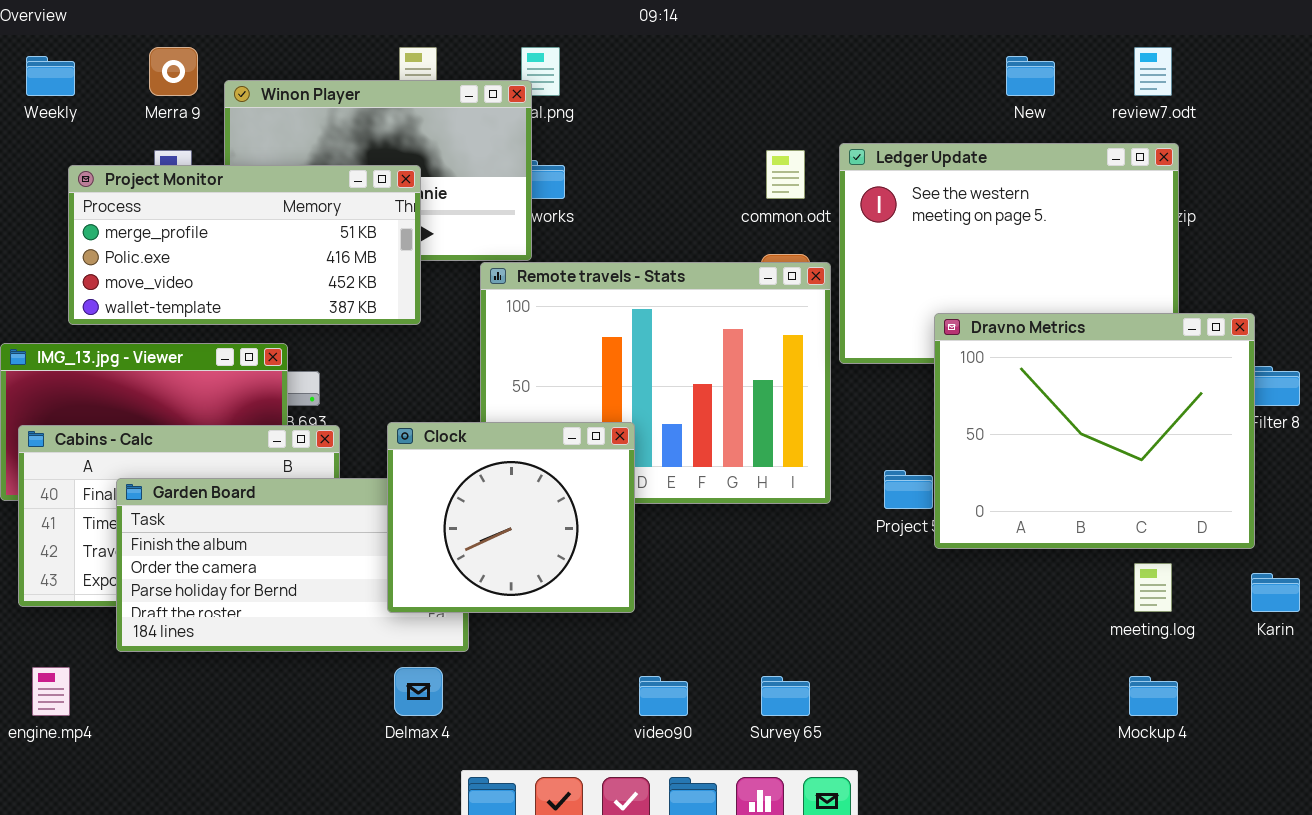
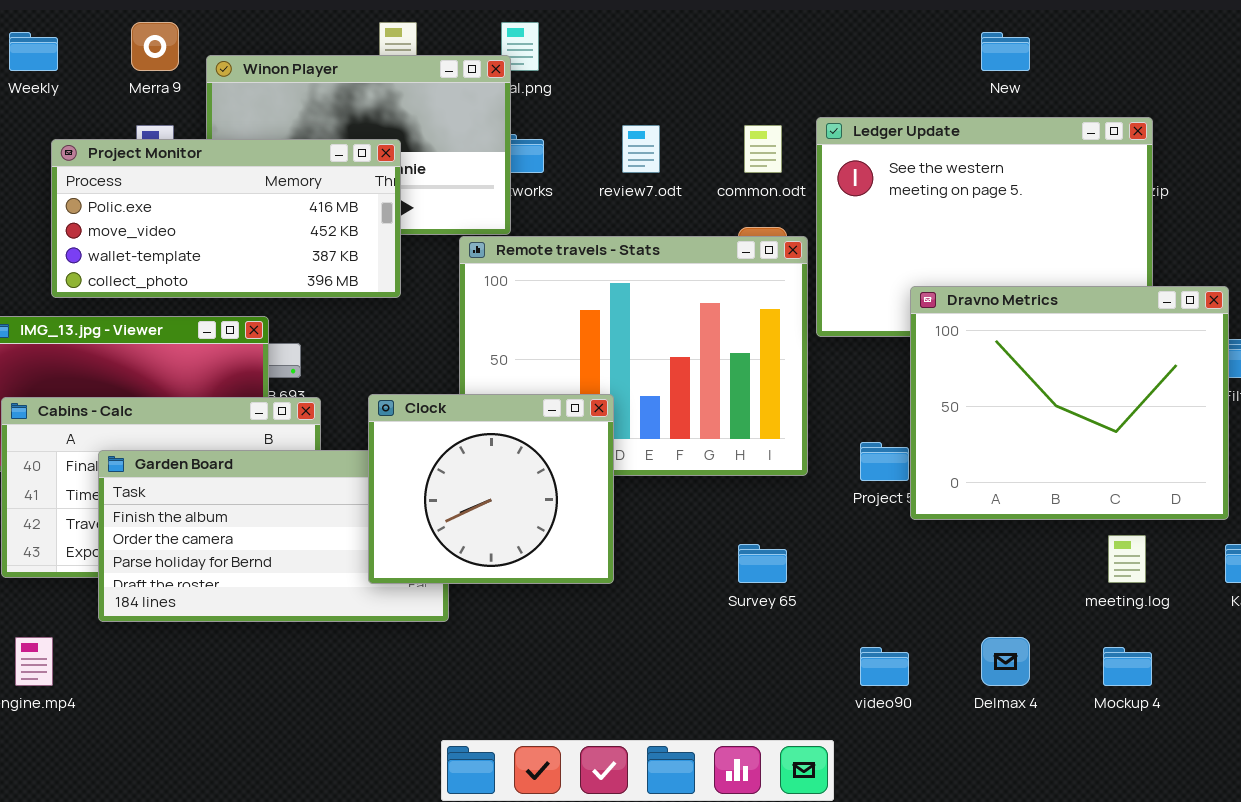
review7.odt: [1134,47,1172,96] -> [622,125,660,173], moved
Project Monitor: [68,165,421,325] -> [51,139,401,298], scrolled down 1 row
Delmax 4: [394,667,443,716] -> [981,637,1030,686], moved
video90: [639,676,688,716] -> [860,647,909,686], moved
Survey 65: [761,676,810,716] -> [738,544,787,583], moved

